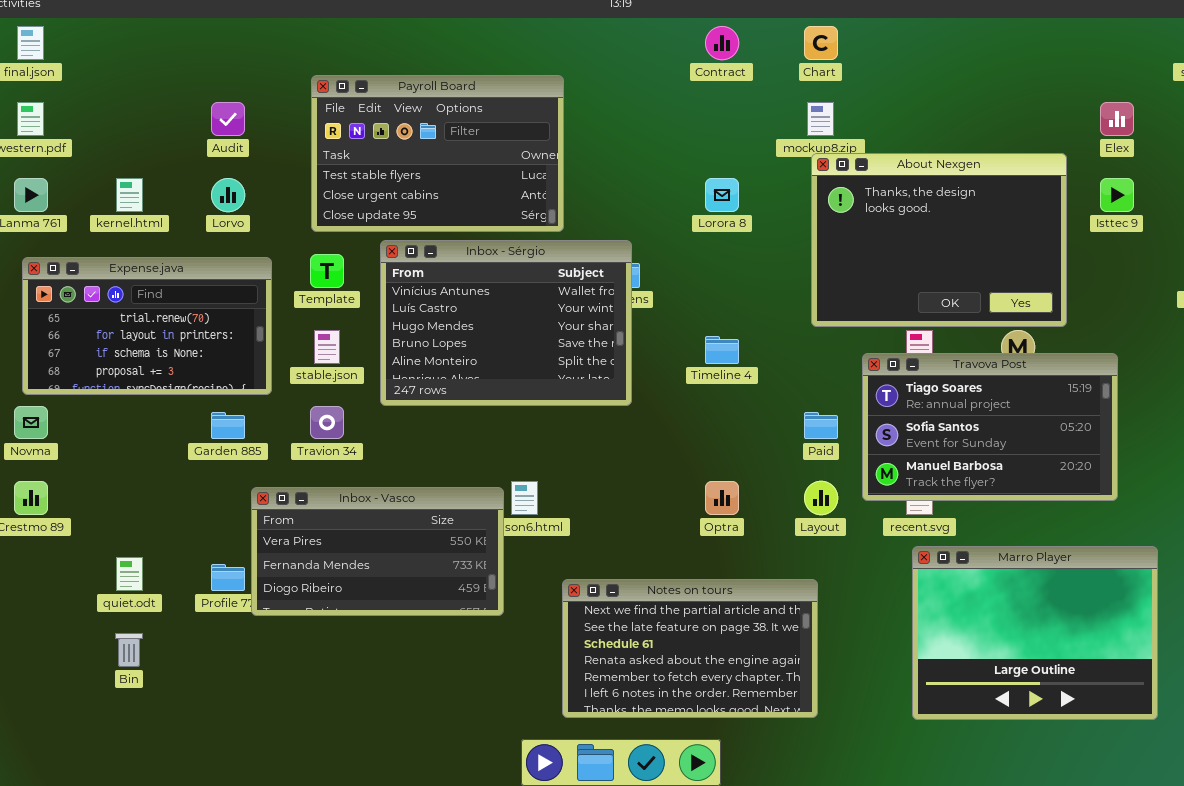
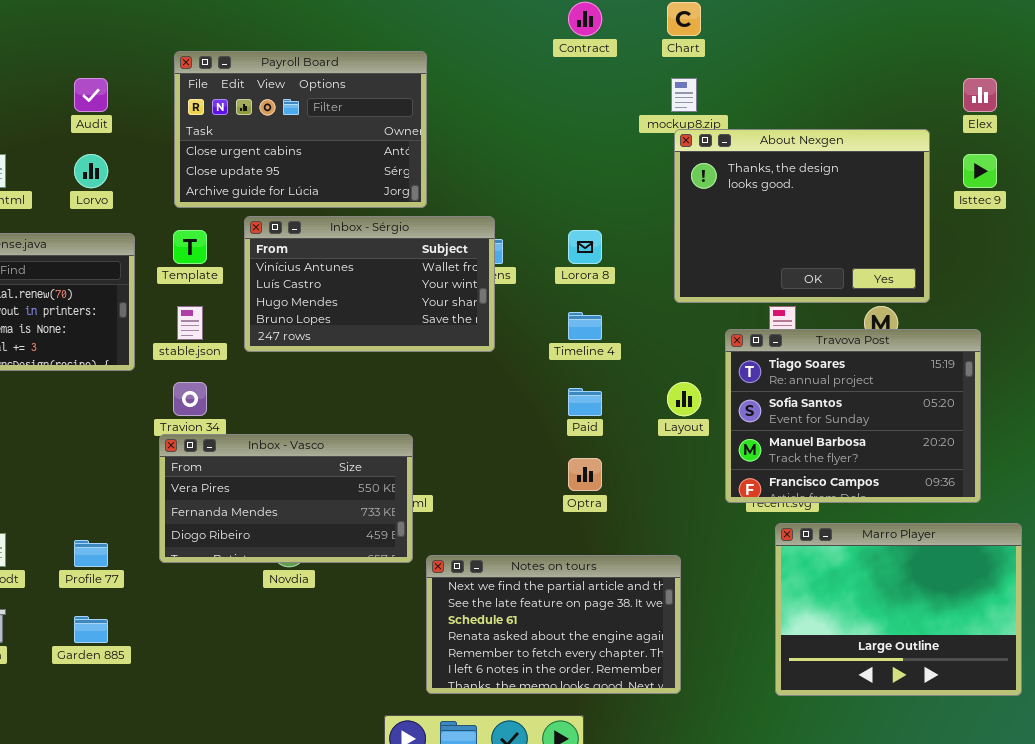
Payroll Board: [311,75,564,232] -> [174,51,427,208], scrolled down 1 row
Lorora 8: [705,178,739,212] -> [568,230,602,264], moved
Inbox - Sérgio: [380,240,632,406] -> [244,216,495,352], resized
Travova Post: [862,353,1118,501] -> [725,329,981,503], resized
Garden 885: [211,412,245,439] -> [74,616,108,643], moved
Paid: [804,412,838,439] -> [568,388,602,416], moved
Layout: [804,481,838,515] -> [667,382,701,416], moved
Inbox - Vasco: [251,487,504,616] -> [159,434,413,563], moved

